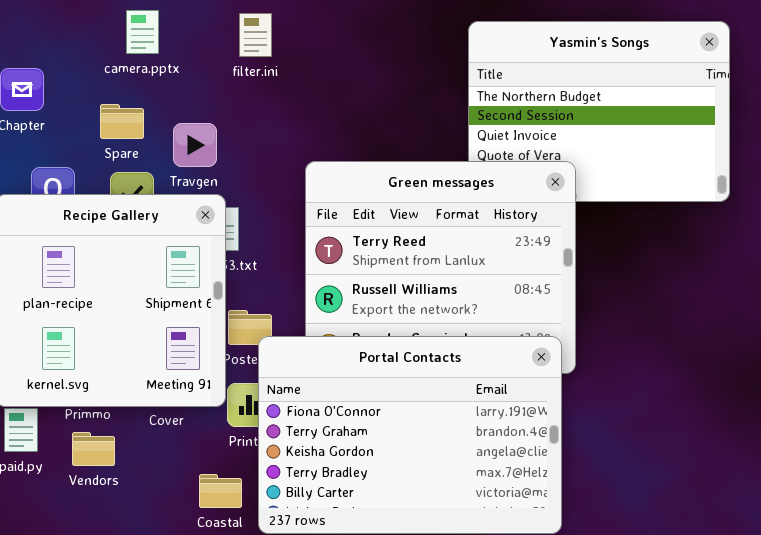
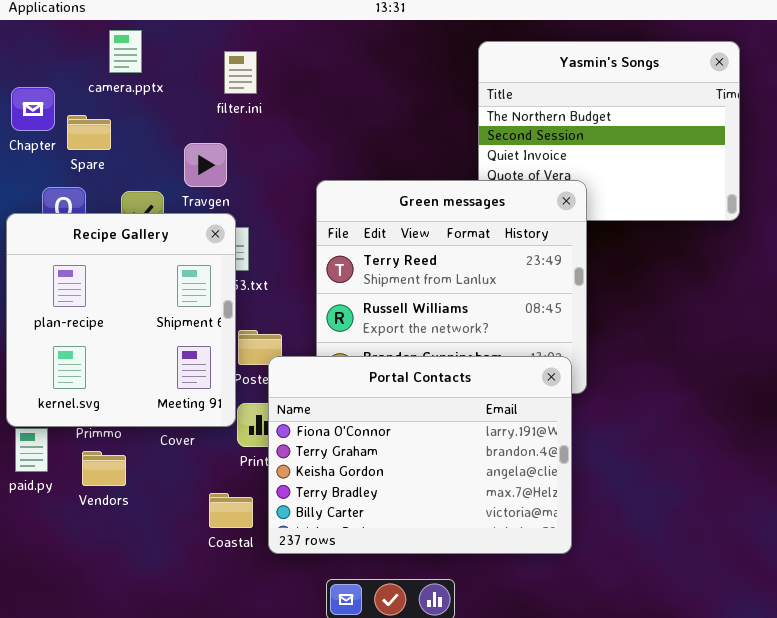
camera.pptx: [126,10,159,54] -> [109,30,142,73], moved
filter.ini: [239,13,272,57] -> [224,51,257,94], moved
Spare: [100,104,144,139] -> [67,115,111,150], moved

